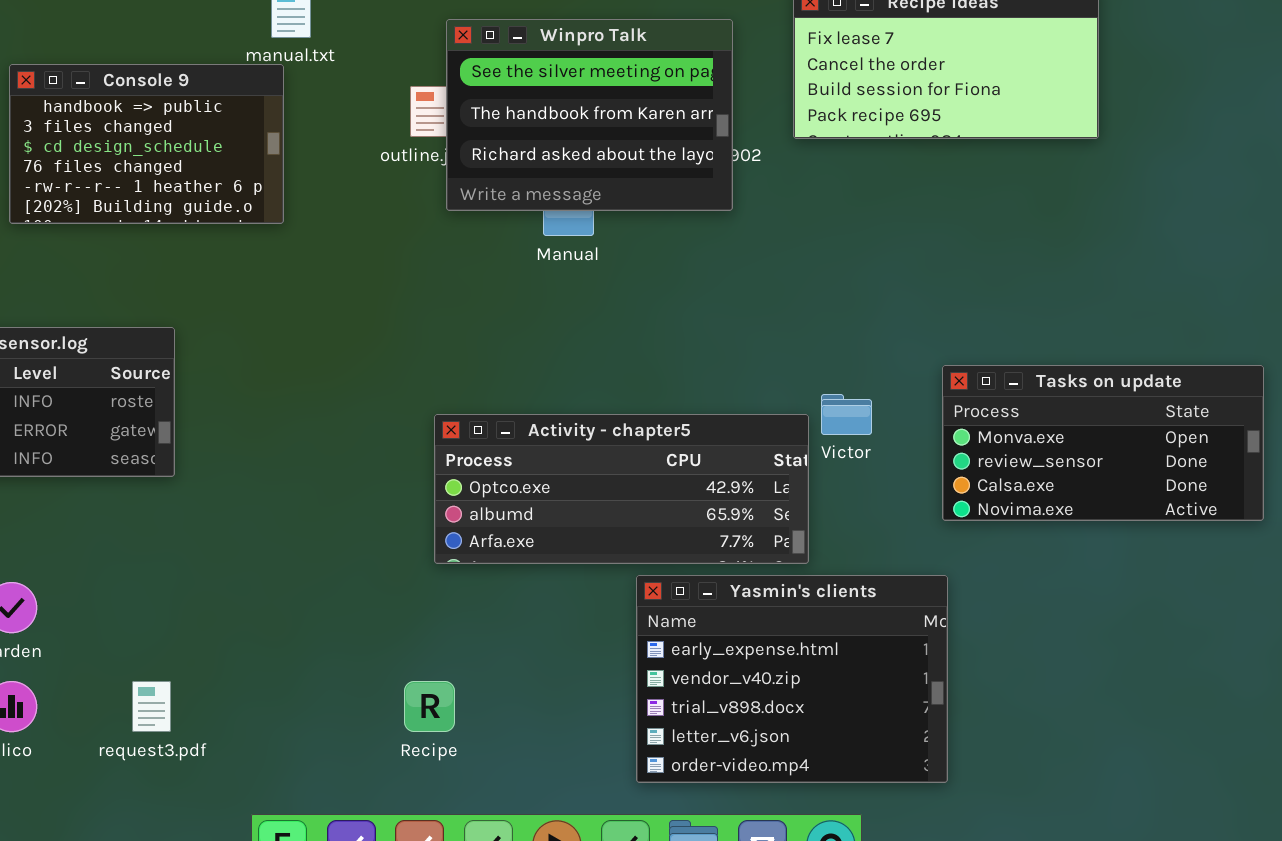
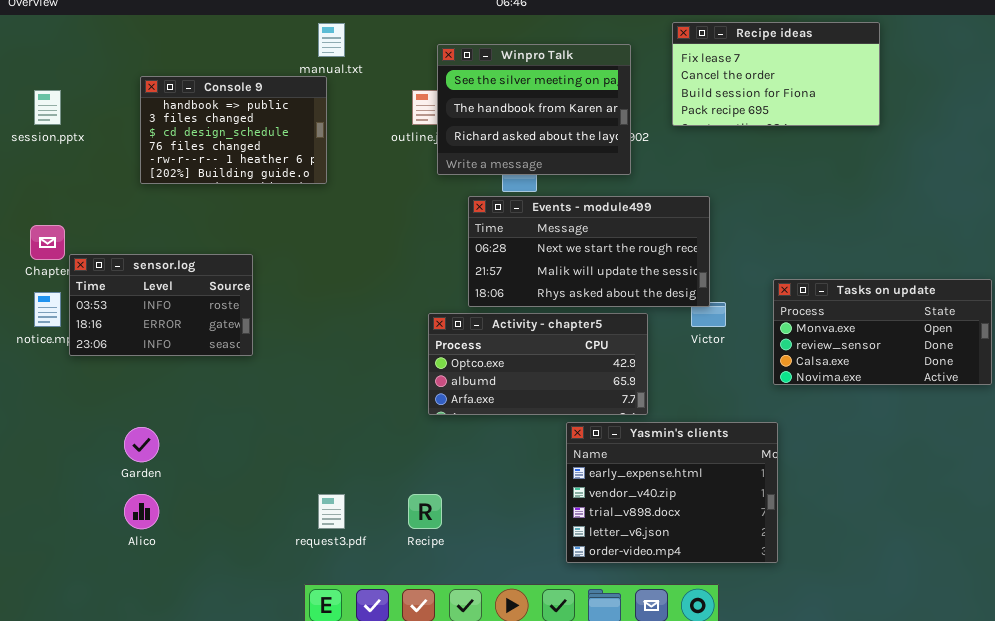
Events - module499: none -> [468,196,710,307], opened
Activity - chapter5: [434,414,809,564] -> [428,313,648,415], resized
request3.pdf: [132,681,171,732] -> [318,494,345,529], moved

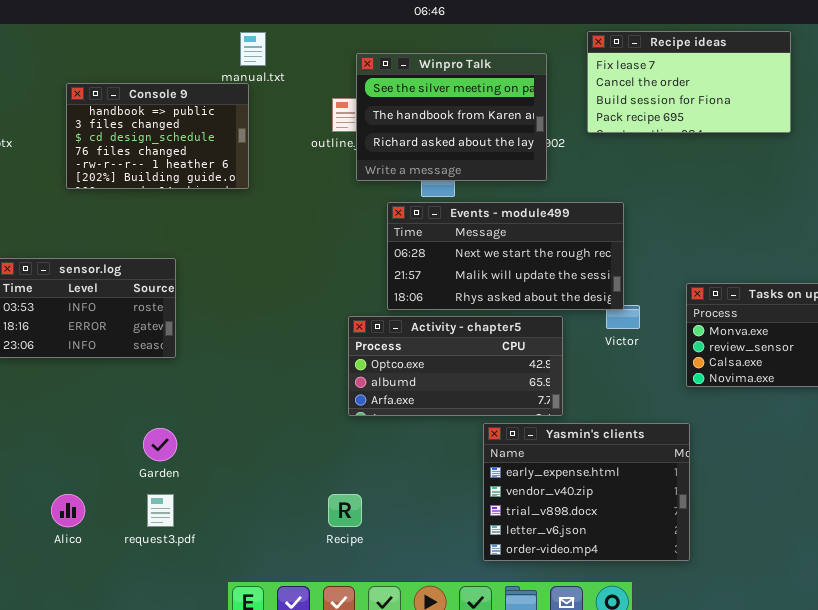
Garden: [124,427,159,462] -> [143,428,177,461], moved
request3.pdf: [318,494,345,529] -> [147,494,174,527], moved

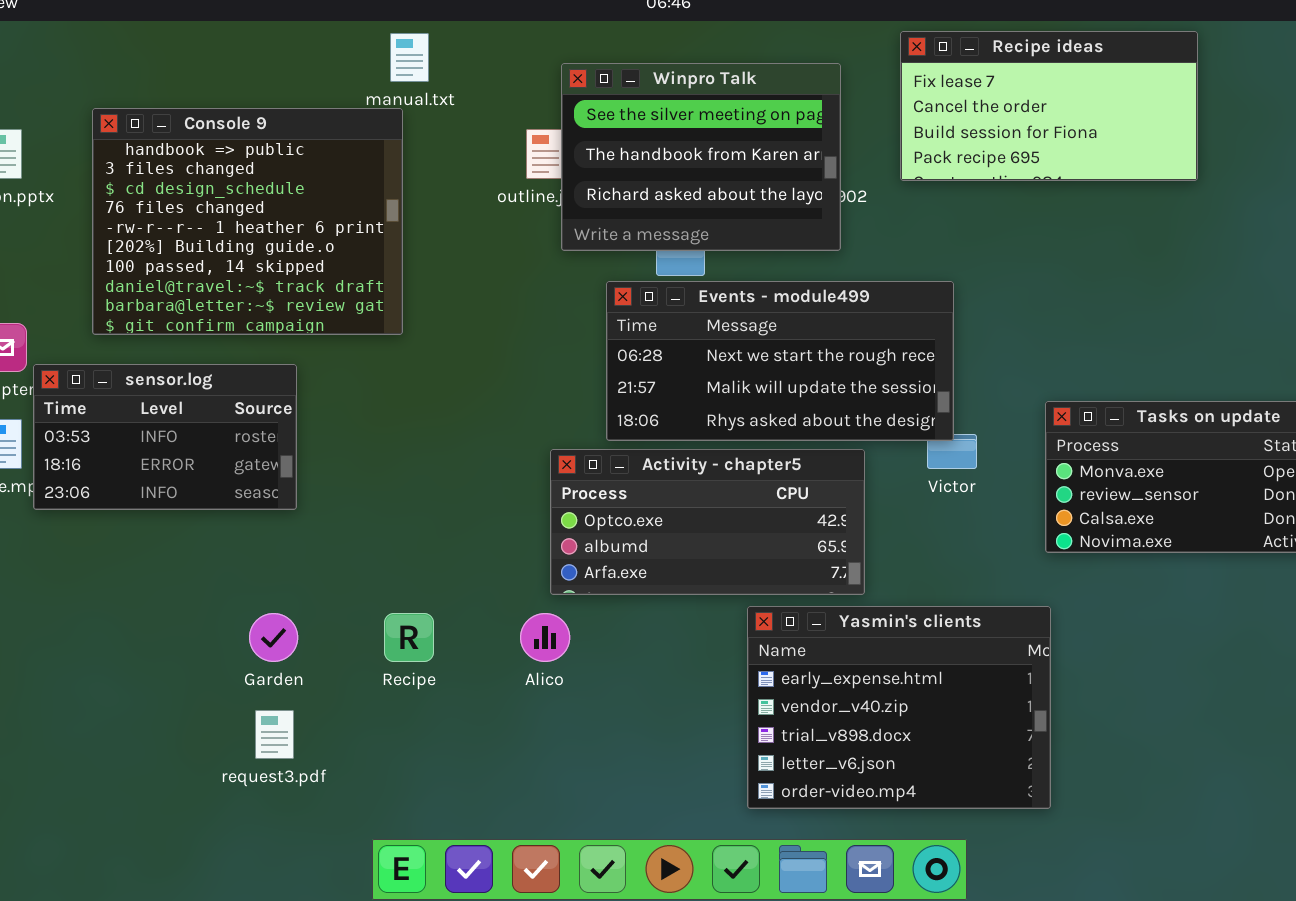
Console 9: [66,83,249,189] -> [92,108,403,335], resized
Alico: [51,494,85,527] -> [520,613,570,662], moved
Recipe: [328,494,362,527] -> [384,613,434,662], moved

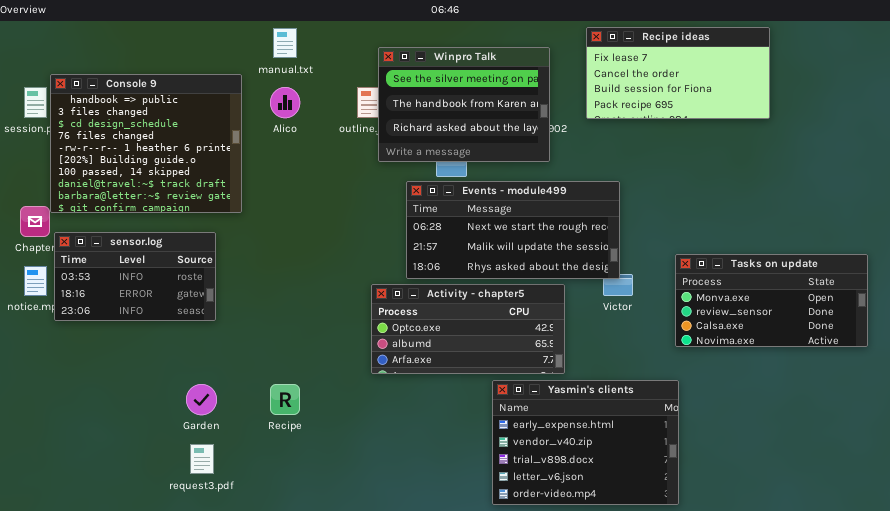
Console 9: [92,108,403,335] -> [50,74,242,213], moved
Alico: [520,613,570,662] -> [270,87,300,118], moved

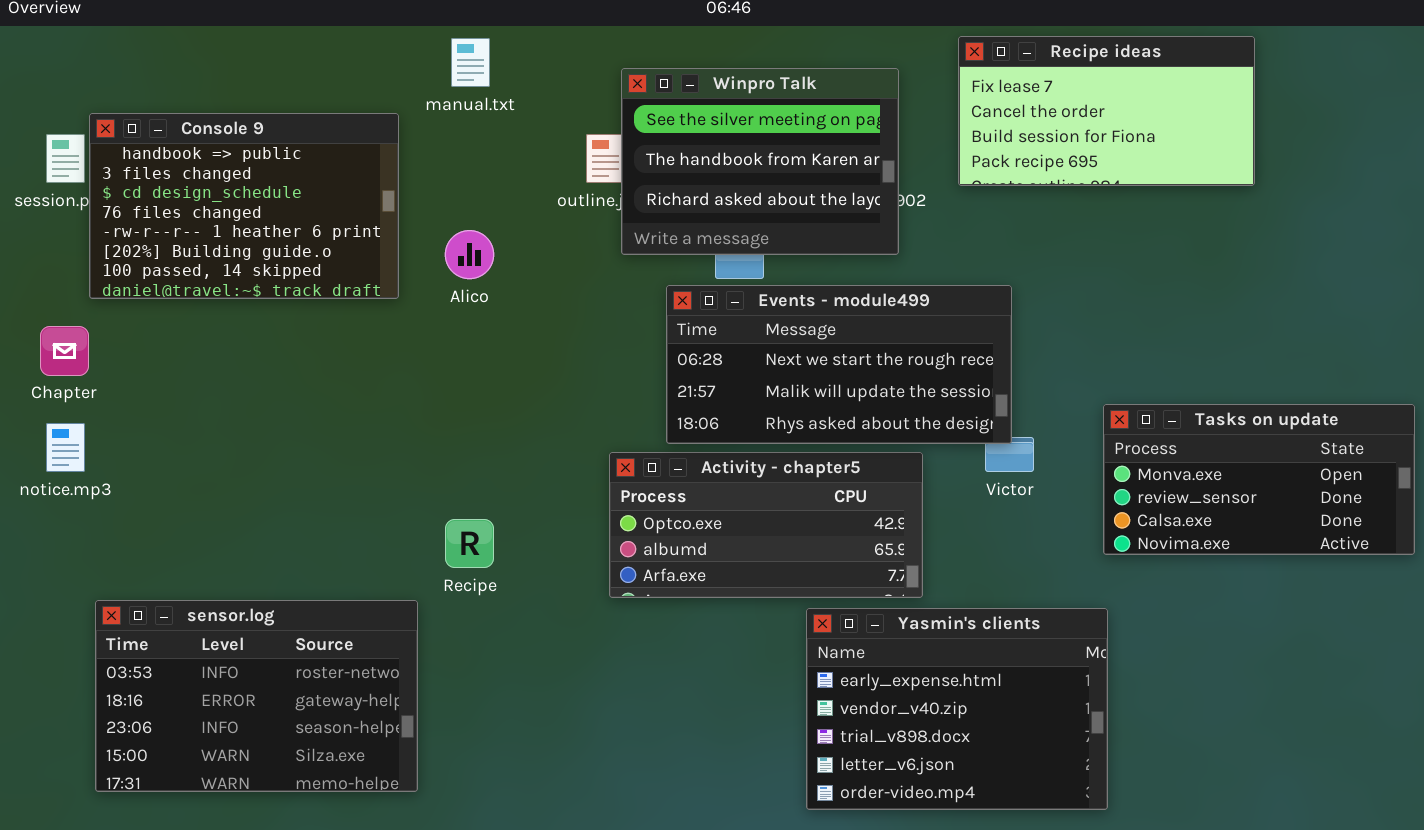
Console 9: [50,74,242,213] -> [89,113,399,299], resized
Alico: [270,87,300,118] -> [445,230,494,279], moved
sensor.log: [54,232,216,321] -> [95,600,418,792], moved, resized
Recipe: [270,384,300,415] -> [445,519,494,568], moved

